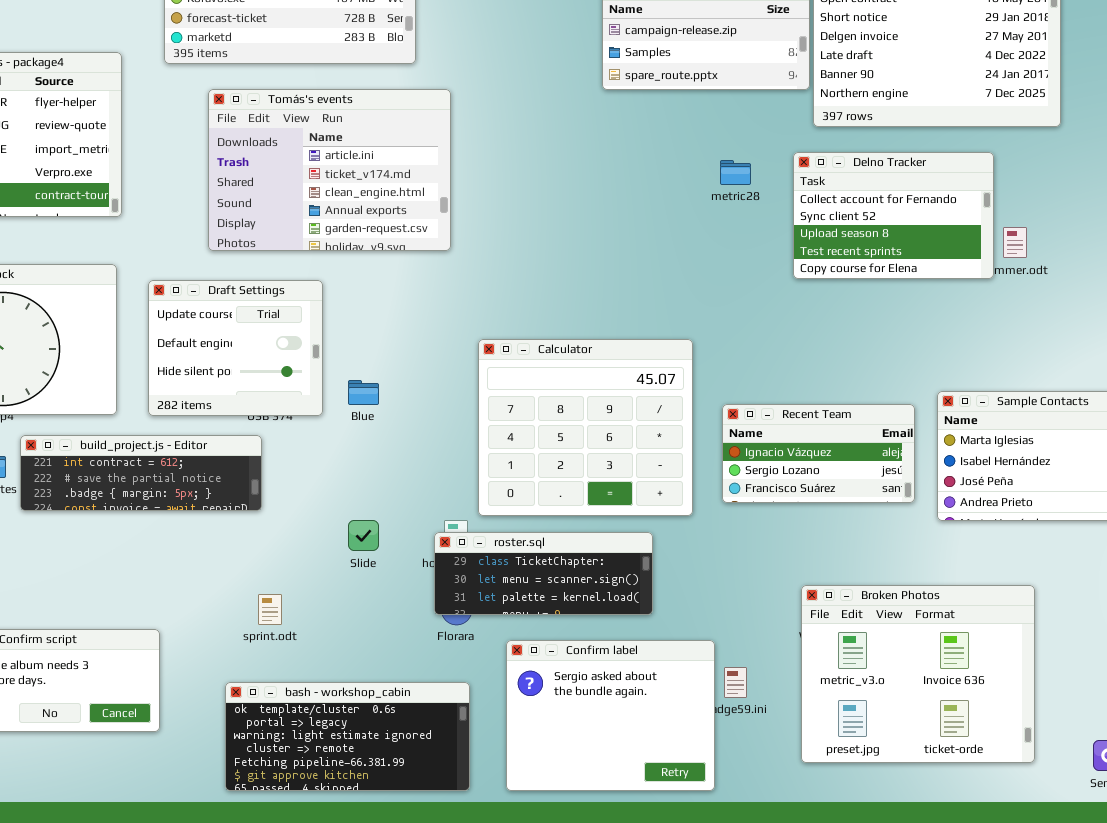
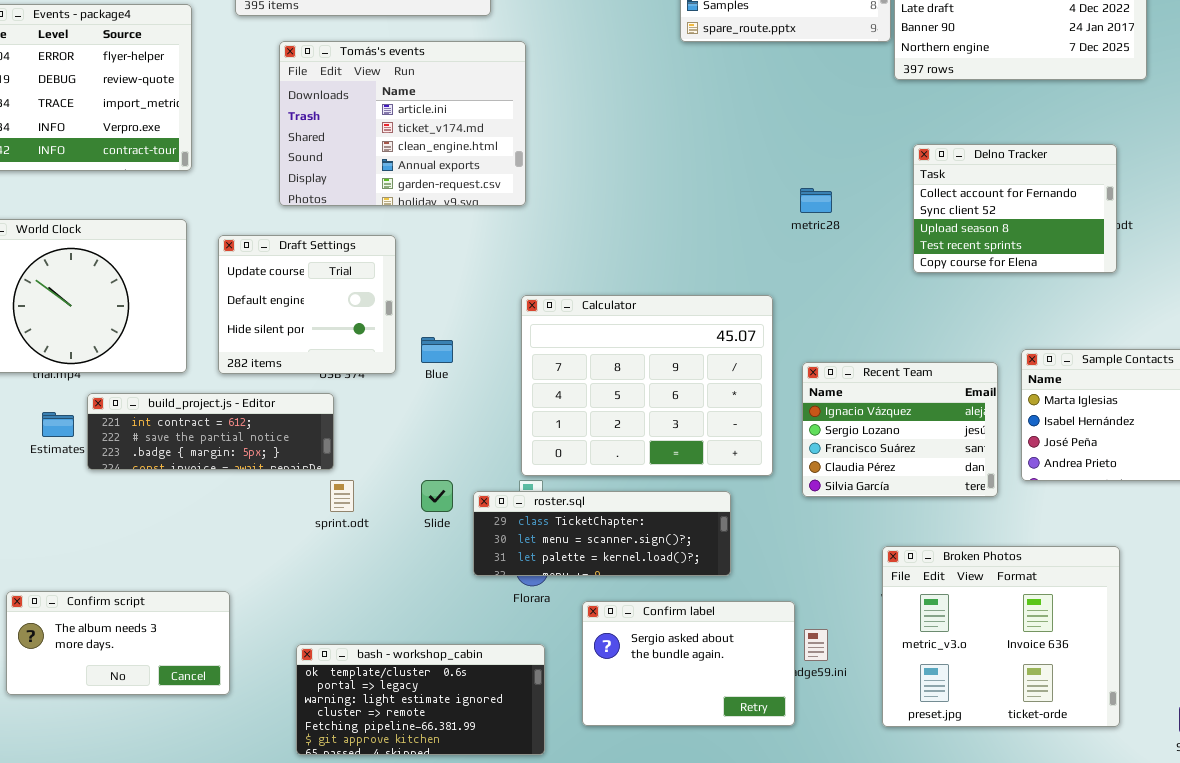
Delno Tracker: [793,152,994,279] -> [913,144,1117,273], moved
metric28: [720,160,751,185] -> [800,188,832,213], moved
Calculator: [478,339,693,516] -> [521,295,773,476], resized
Recent Team: [722,404,915,503] -> [802,362,998,497], resized
roster.sql: [434,532,653,615] -> [473,491,731,576], resized
sprint.odt: [258,594,282,625] -> [330,480,354,512], moved
Confirm label: [506,640,715,791] -> [582,601,795,726], resized

